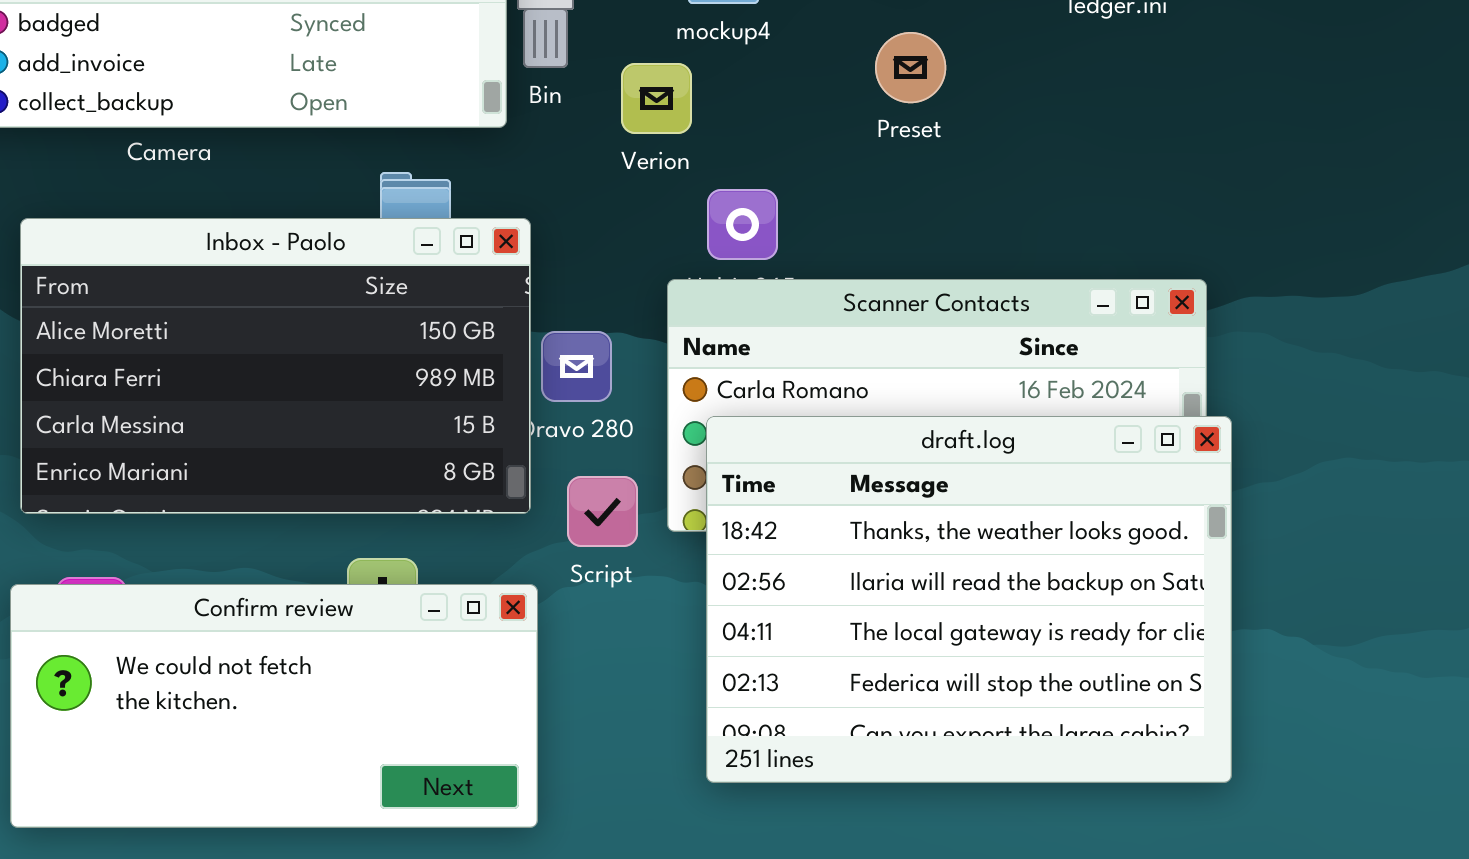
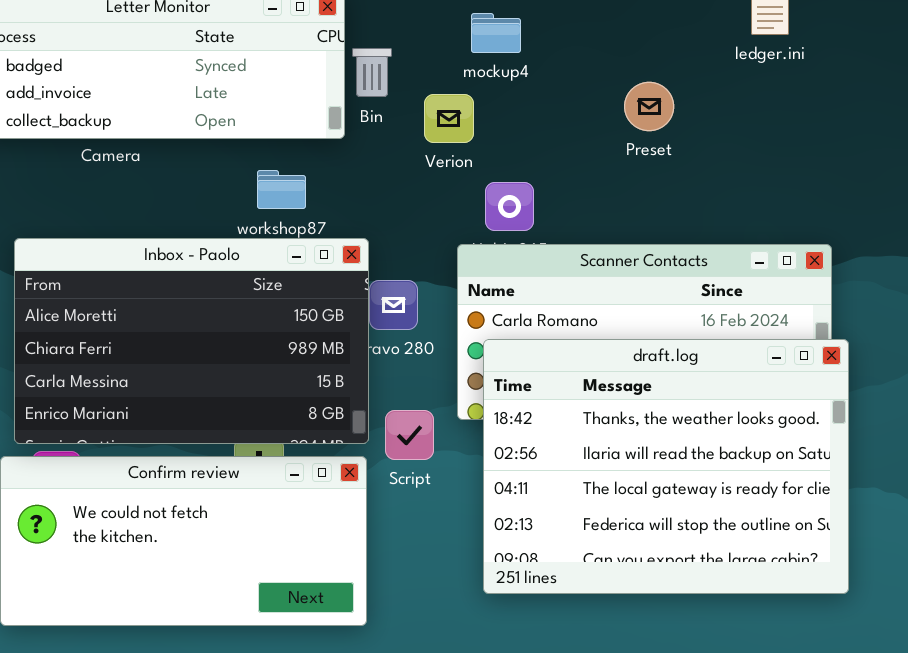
Preset: [875,32,946,103] -> [624,82,674,131], moved
Inbox - Paolo: [20,218,531,514] -> [14,238,369,444], moved
Script: [567,476,638,547] -> [385,410,434,460], moved

